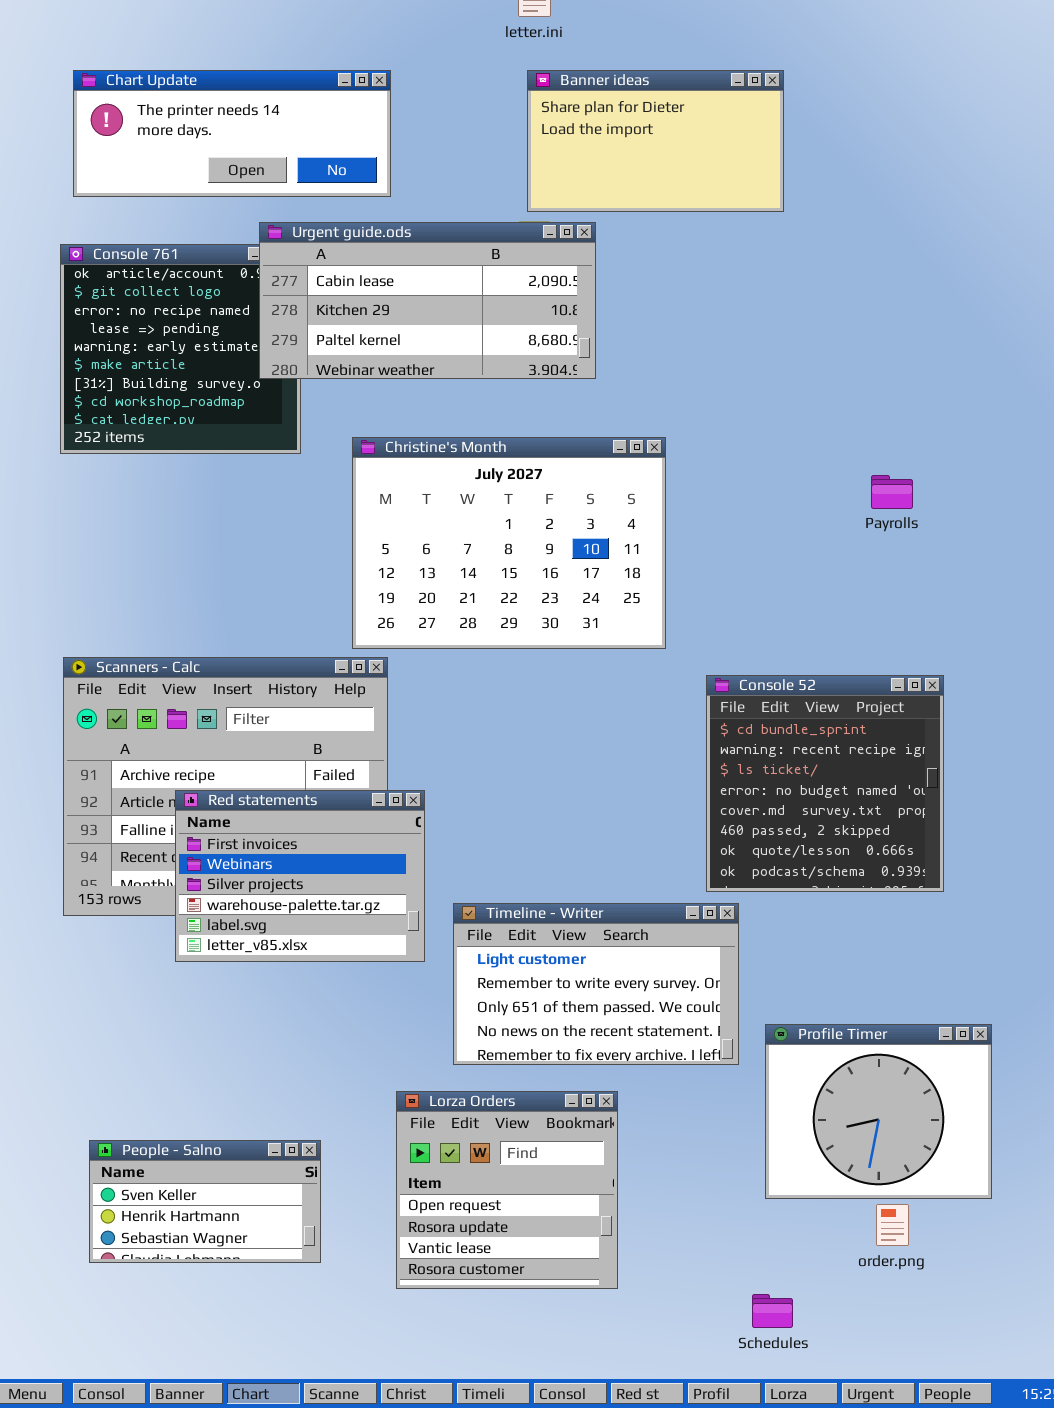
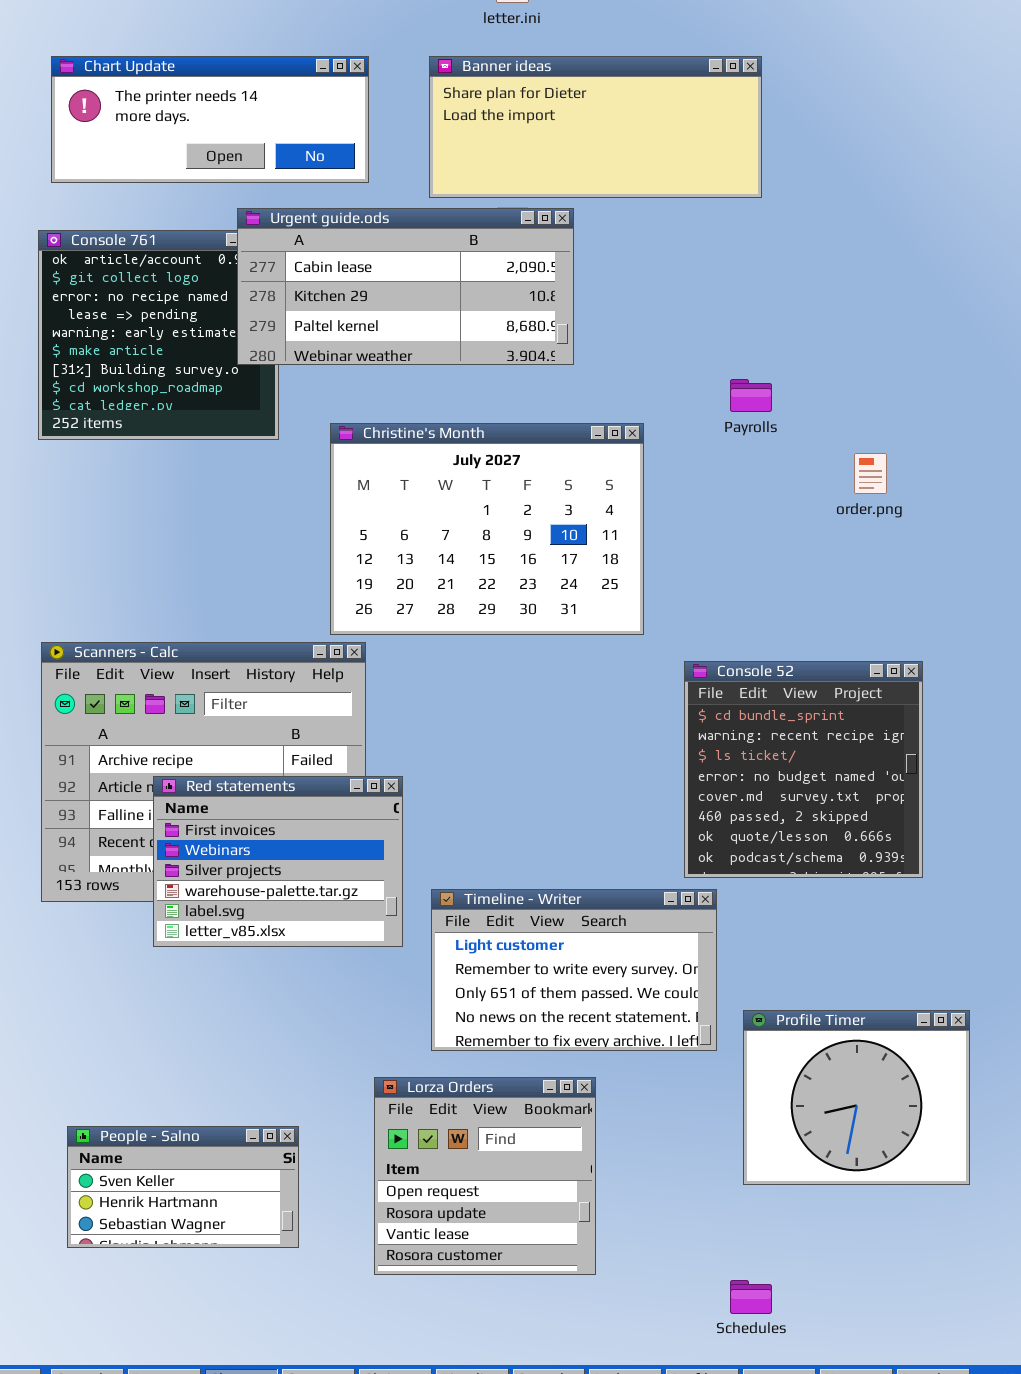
Banner ideas: [527,70,784,212] -> [429,56,762,198], resized
Payrolls: [871,475,913,509] -> [730,379,772,412], moved
order.png: [876,1204,909,1246] -> [854,453,887,494], moved

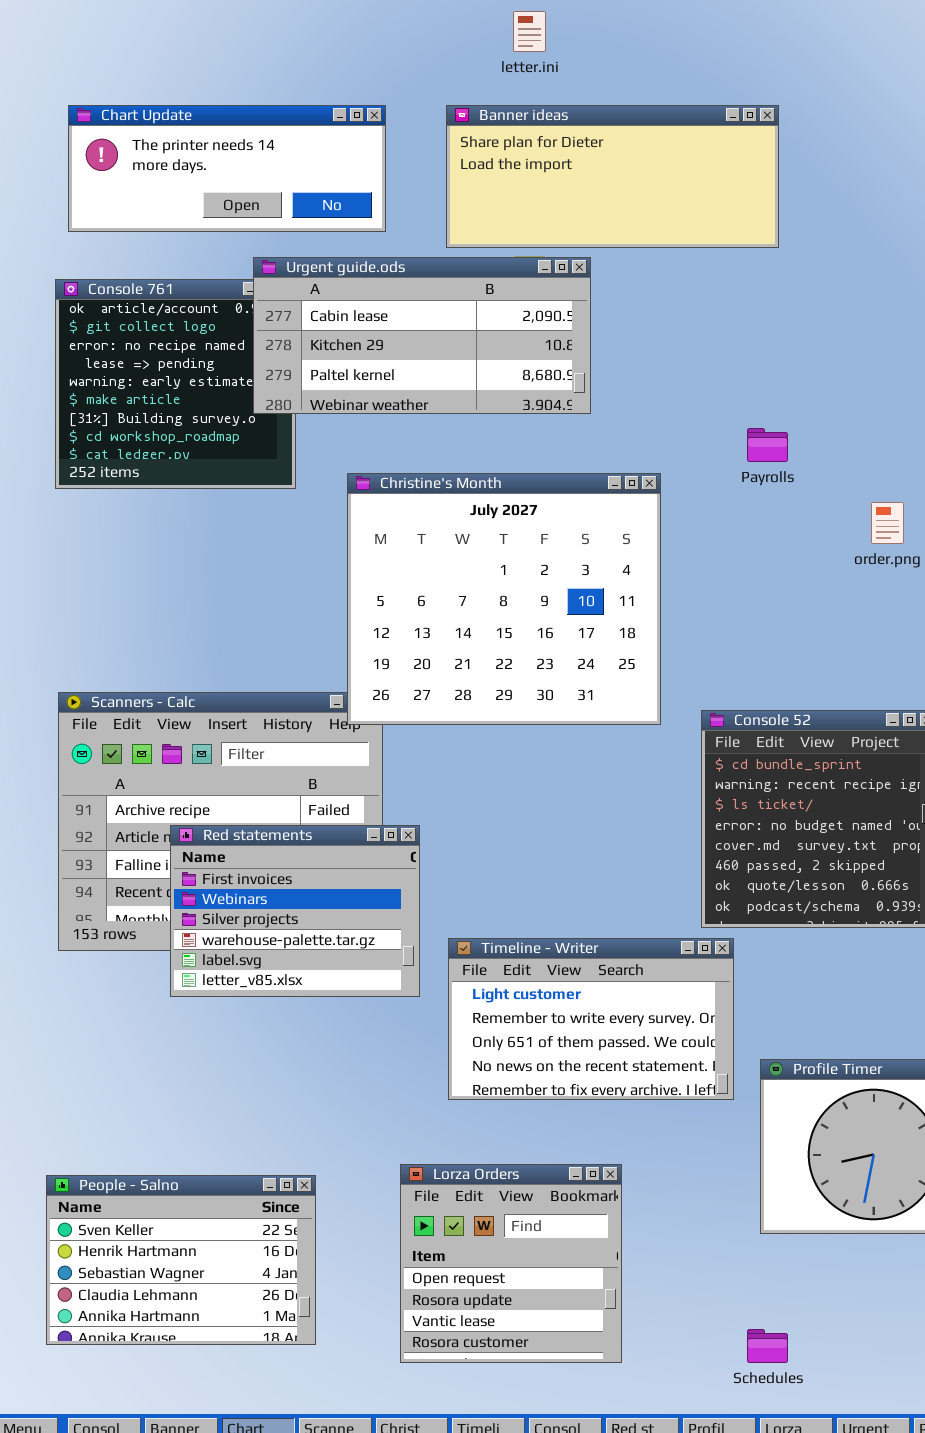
Christine's Month: [330,423,644,635] -> [347,473,661,725], resized
Lorza Orders: [374,1077,596,1275] -> [400,1164,622,1363], moved
People - Salno: [67,1126,299,1248] -> [46,1175,316,1345], resized

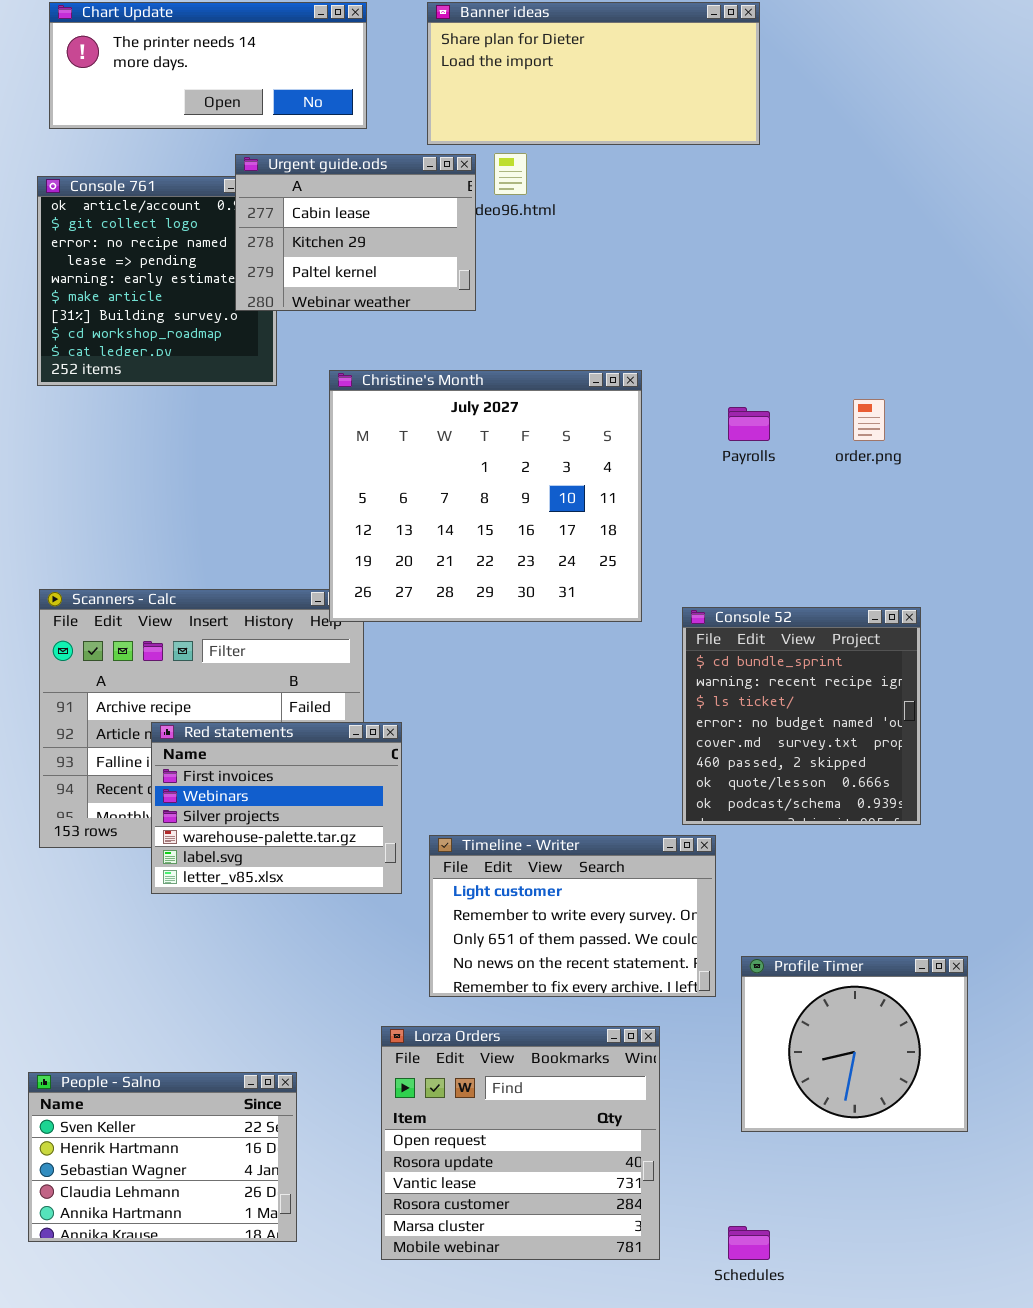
Urgent guide.ods: [253,257,591,414] -> [235,154,476,311], resized
Payrolls: [747,428,788,462] -> [728,407,770,441], moved
Lorza Orders: [400,1164,622,1363] -> [381,1026,660,1260], resized

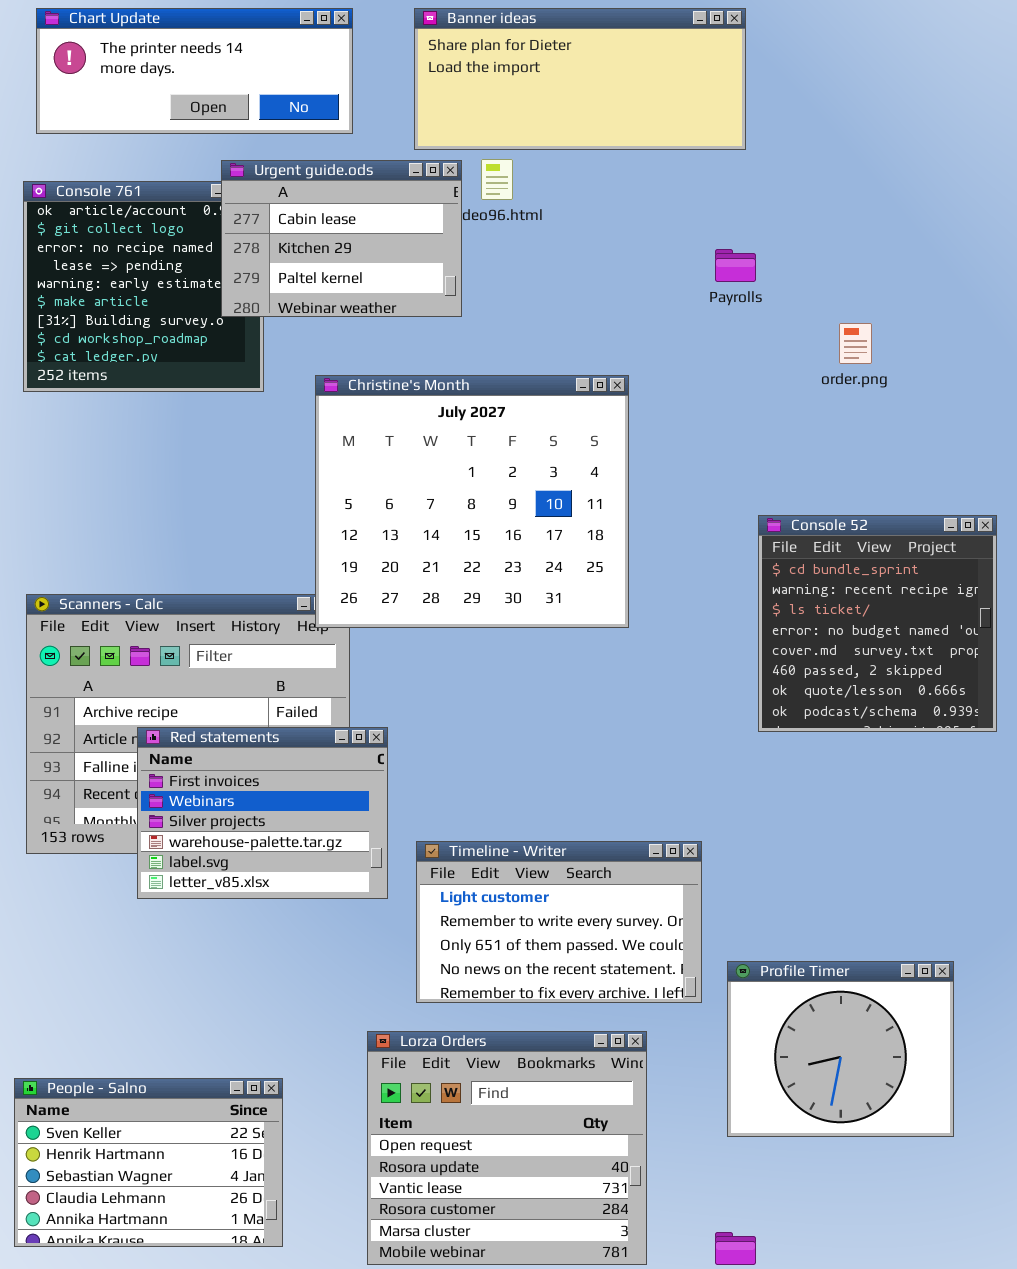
order.png: [853,399,885,441] -> [839,323,872,364], moved
Payrolls: [728,407,770,441] -> [715,249,756,282], moved
Console 52: [682,607,921,825] -> [758,515,997,732], moved

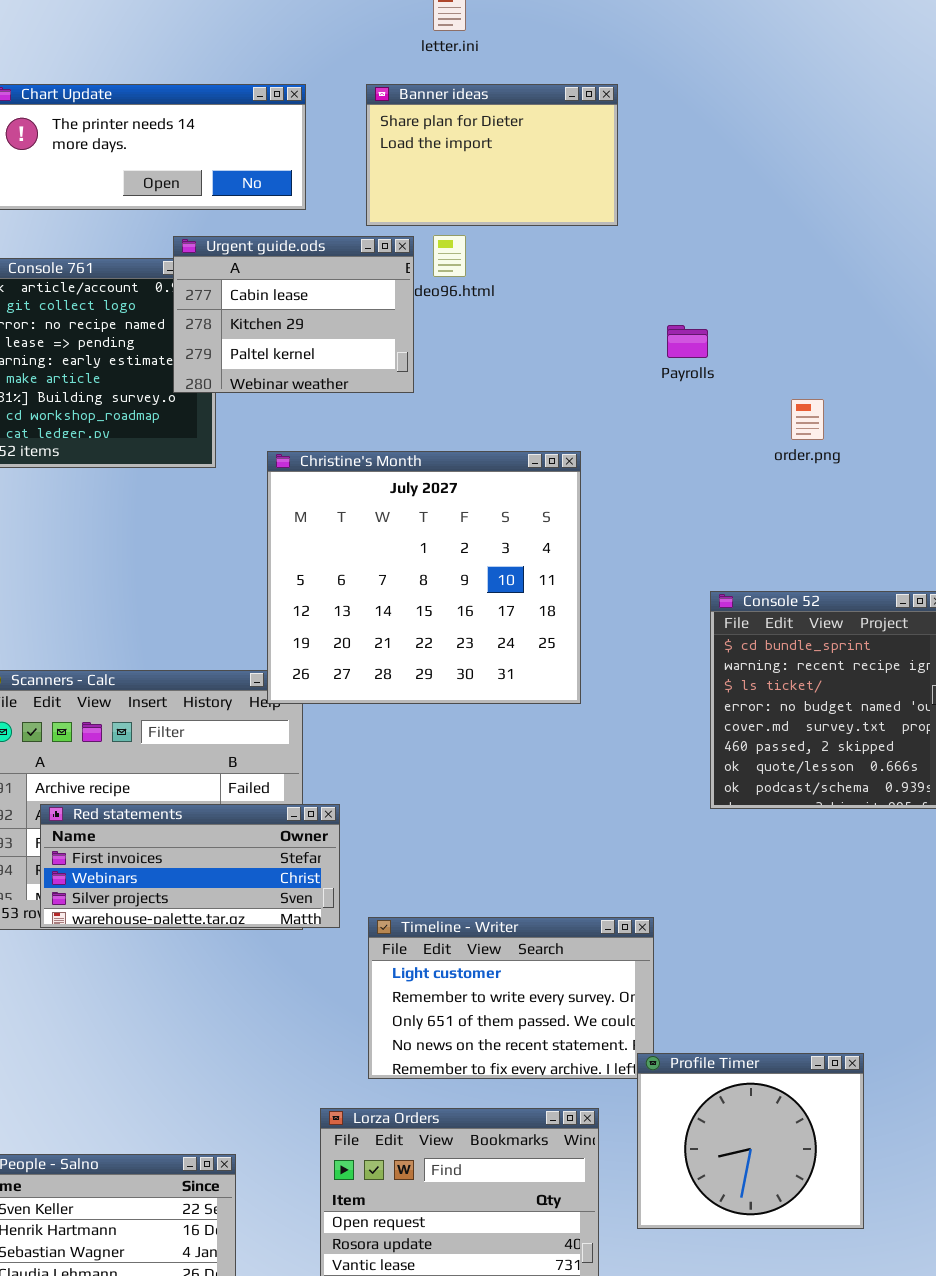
Banner ideas: [414,8,746,150] -> [366,84,618,226], resized
Red statements: [137,727,388,899] -> [40,804,340,928], resized
Profile Timer: [727,961,954,1137] -> [637,1053,864,1229], moved

